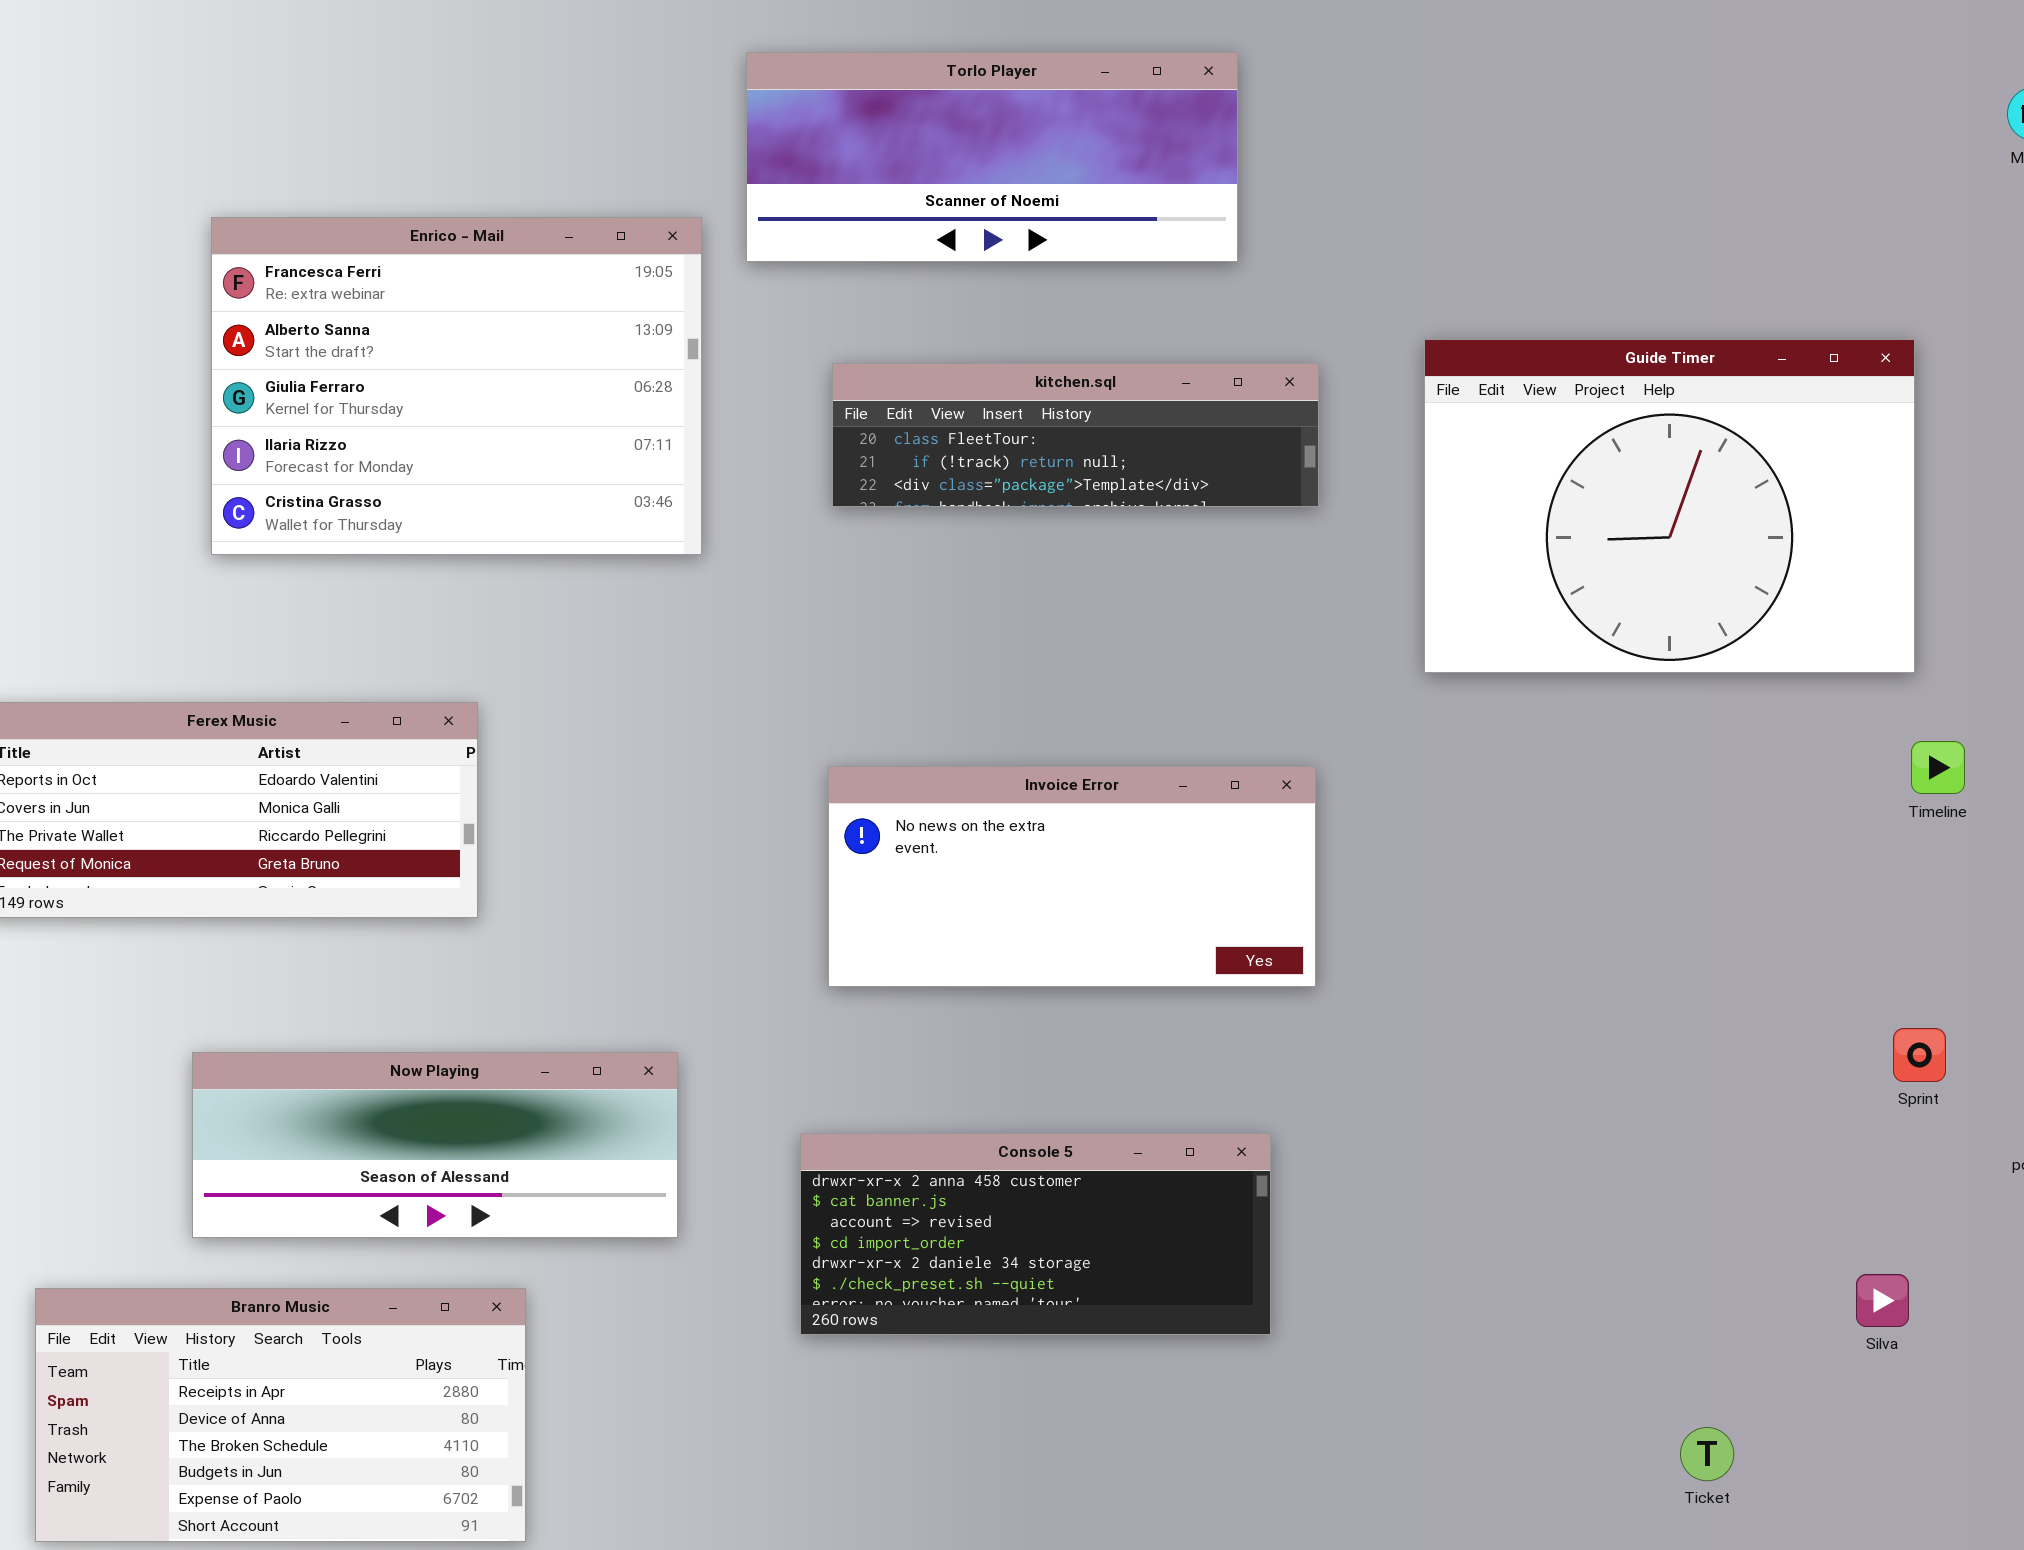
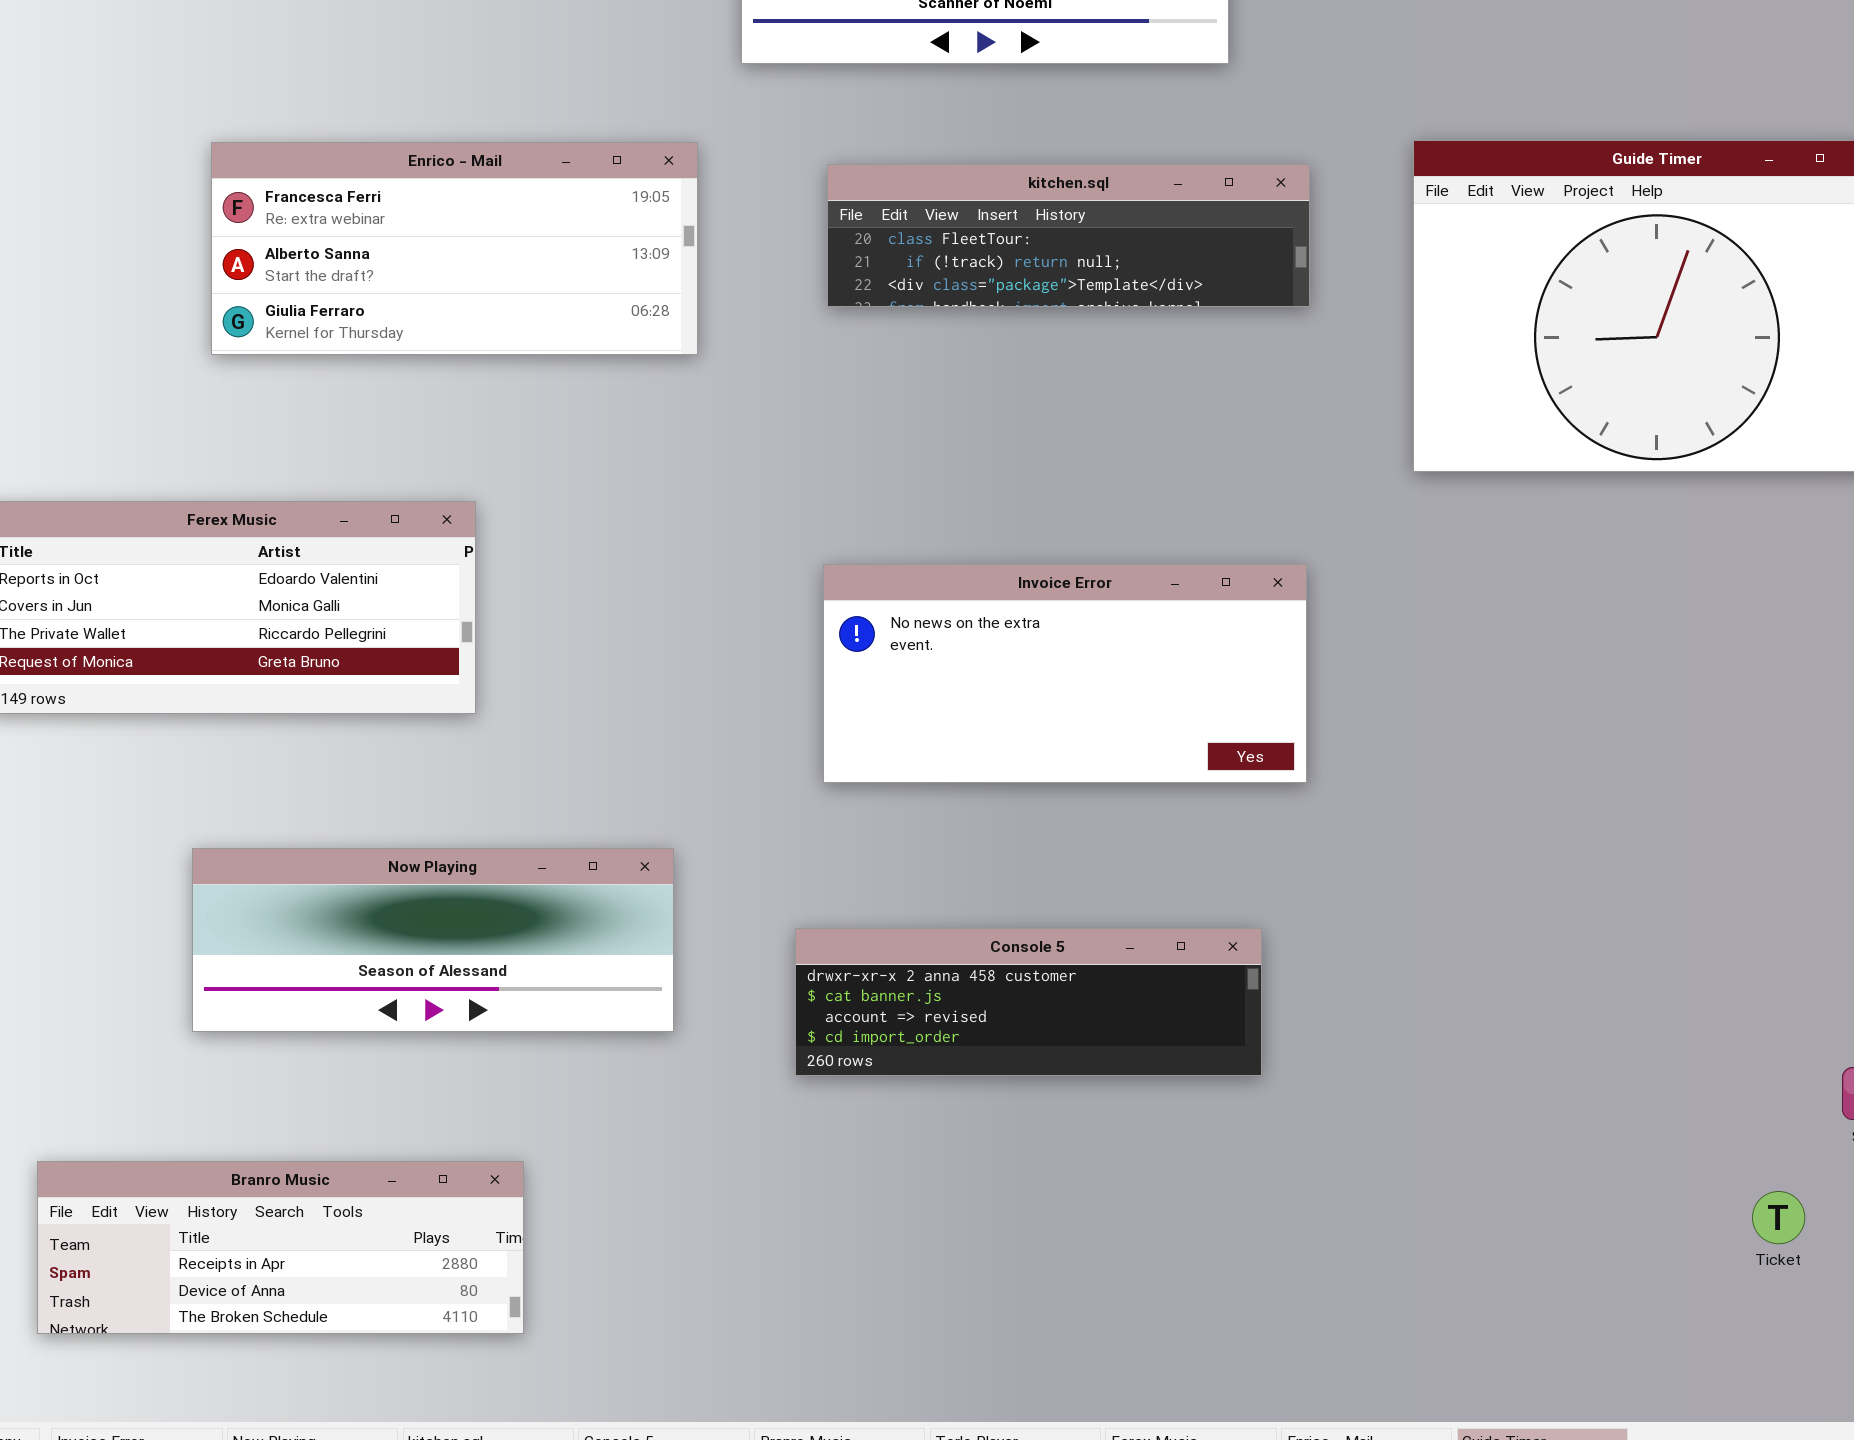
Enrico - Mail: [211,217,702,555] -> [211,142,698,355], resized
Console 5: [800,1133,1271,1335] -> [795,928,1262,1076], resized
Branro Music: [35,1288,526,1542] -> [37,1161,524,1334], resized
Ticket: [1680,1427,1734,1481] -> [1752,1191,1805,1244], moved

